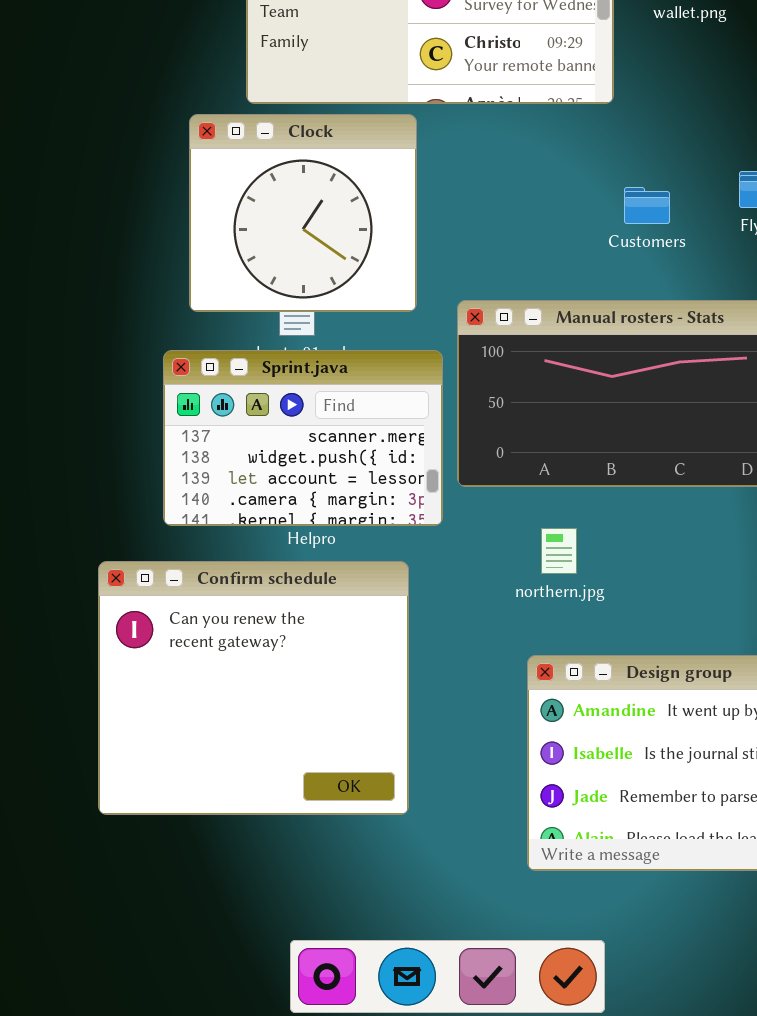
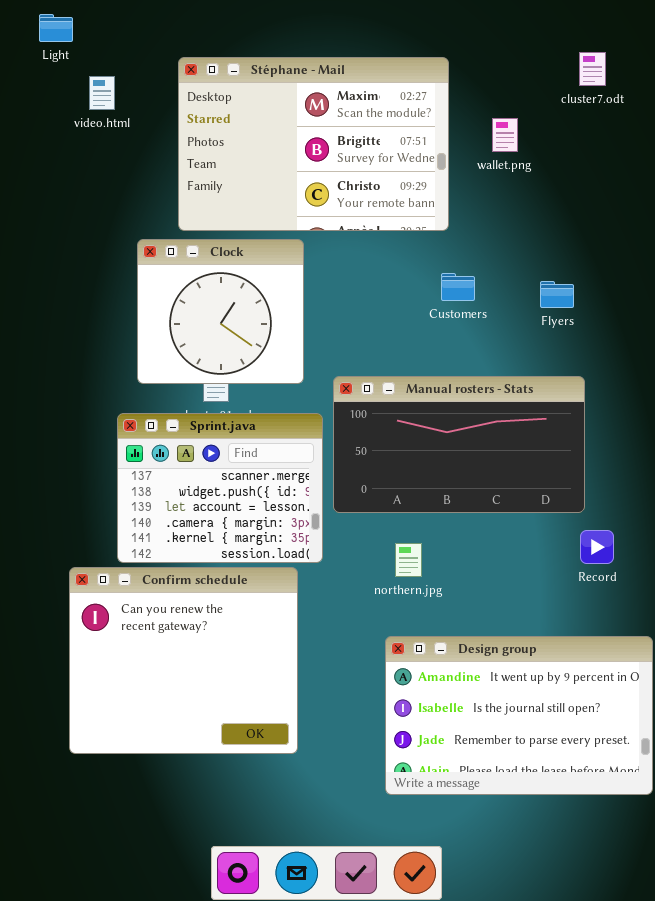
Customers: [624,187,670,224] -> [441,273,475,301], moved
Sprint.java: [163,350,443,526] -> [117,413,323,563], resized

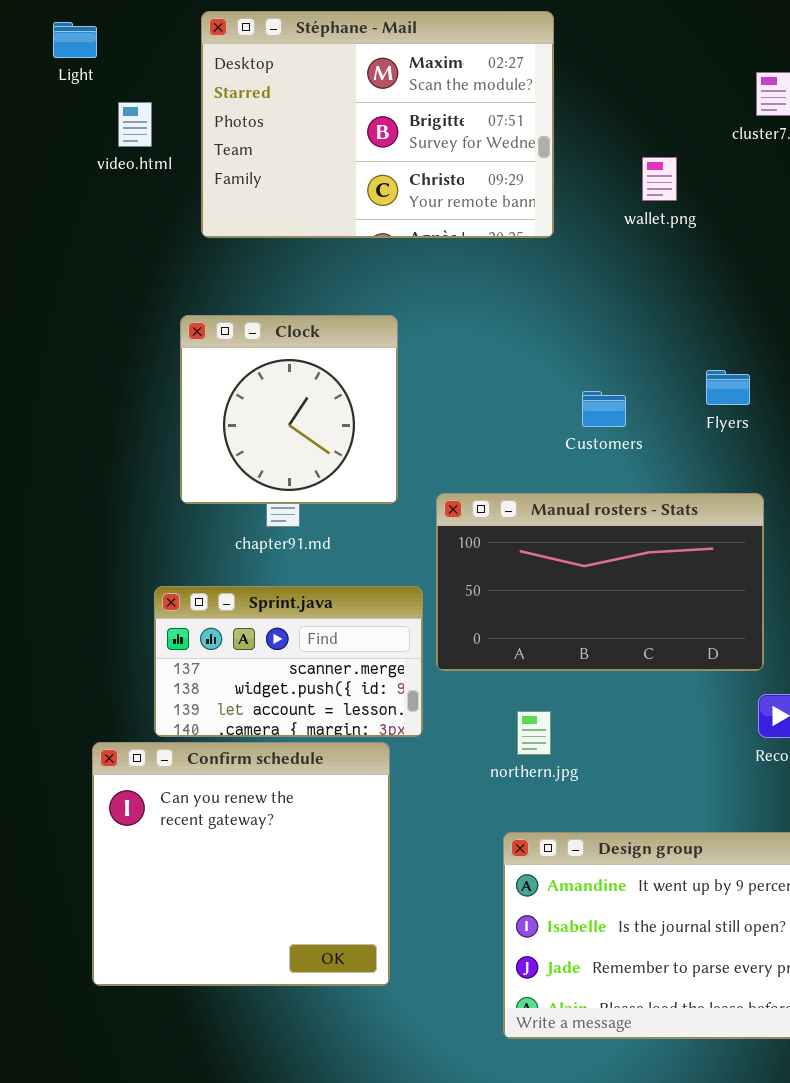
Stéphane - Mail: [178,57,449,231] -> [201,11,554,238], moved
Customers: [441,273,475,301] -> [582,391,626,427], moved
Sprint.java: [117,413,323,563] -> [154,586,423,737], resized

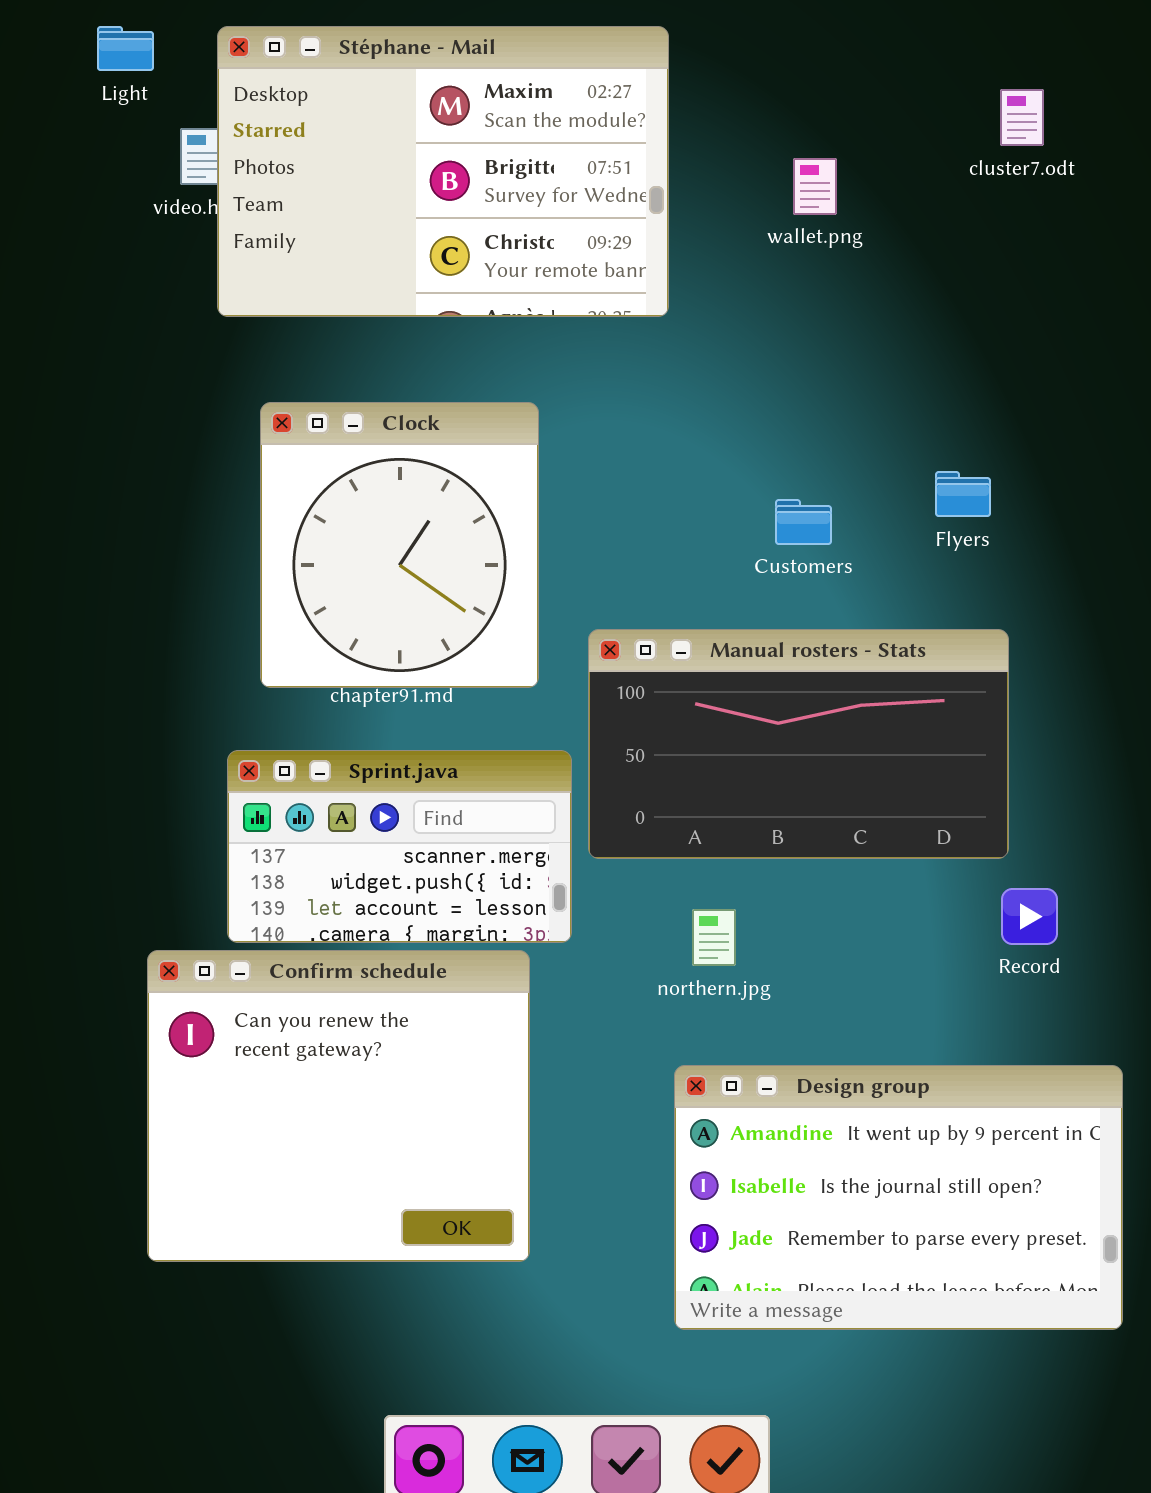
Stéphane - Mail: [201,11,554,238] -> [217,26,669,317], moved
wallet.png: [642,157,677,201] -> [793,158,837,215], moved
Clock: [180,315,398,504] -> [260,402,539,688], resized

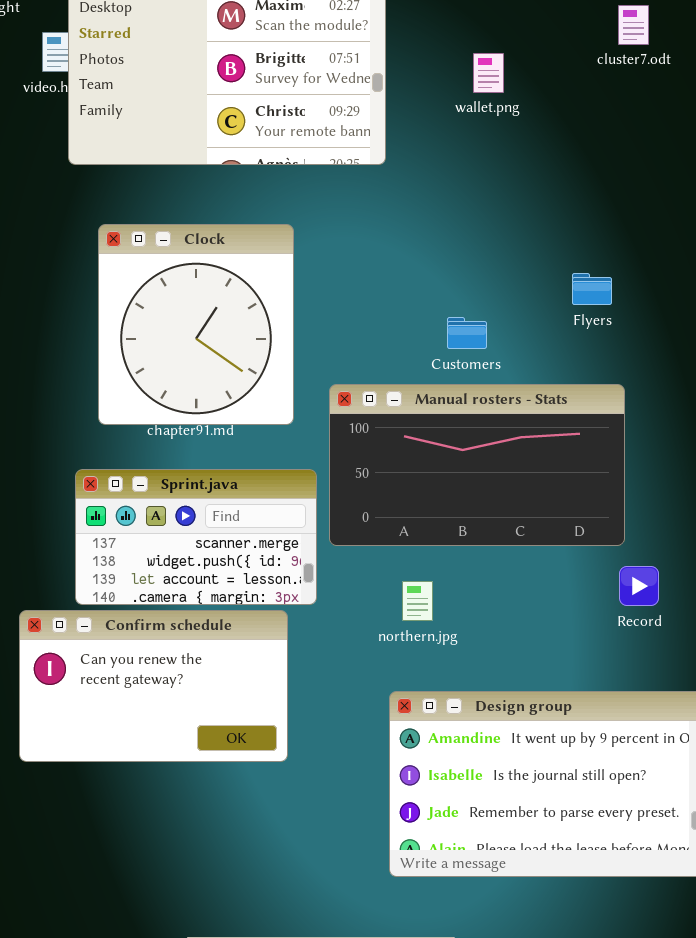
Customers: [775,499,832,545] -> [447,317,487,349], moved
Confirm schedule: [147,950,530,1262] -> [19,610,288,762], resized

